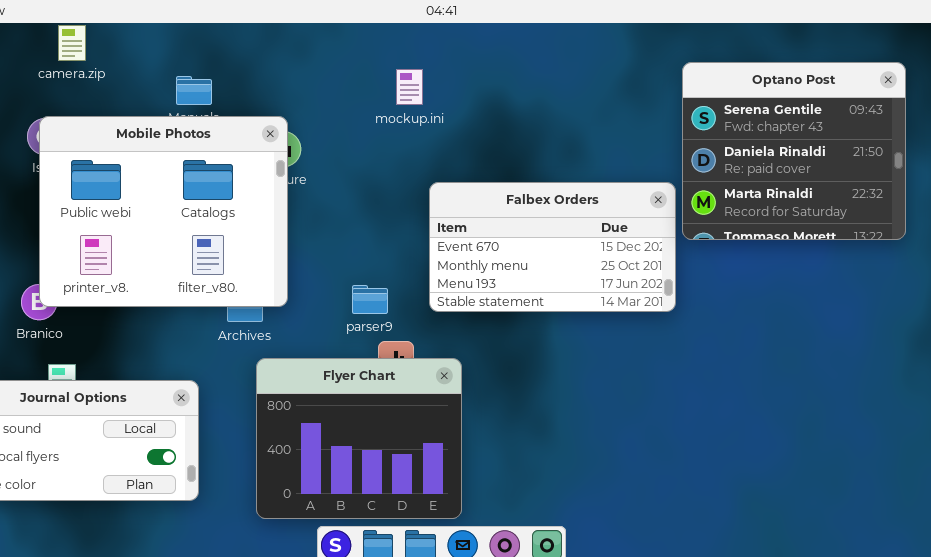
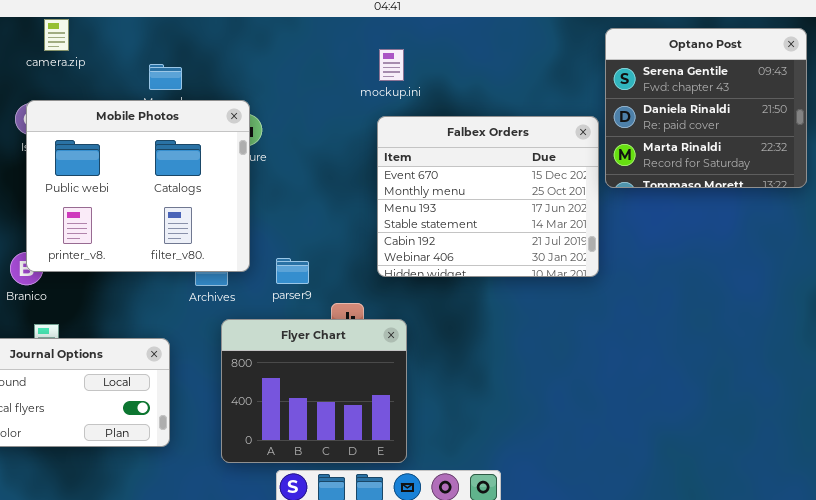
Optano Post: [682,62,906,240] -> [605,28,807,188], moved
mockup.ini: [396,69,423,105] -> [379,49,404,81], moved
Falbex Orders: [429,182,676,312] -> [377,116,599,277], resized
parser9: [352,285,388,314] -> [276,258,309,284], moved

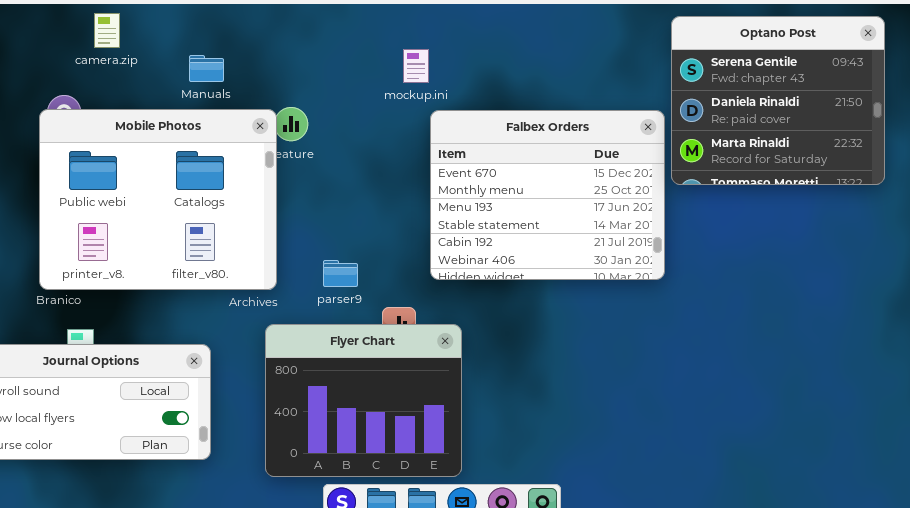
camera.zip: [44,19,69,51] -> [94,13,120,48], moved
mockup.ini: [379,49,404,81] -> [403,49,429,83], moved
Mobile Photos: [26,100,250,272] -> [39,109,277,290], moved

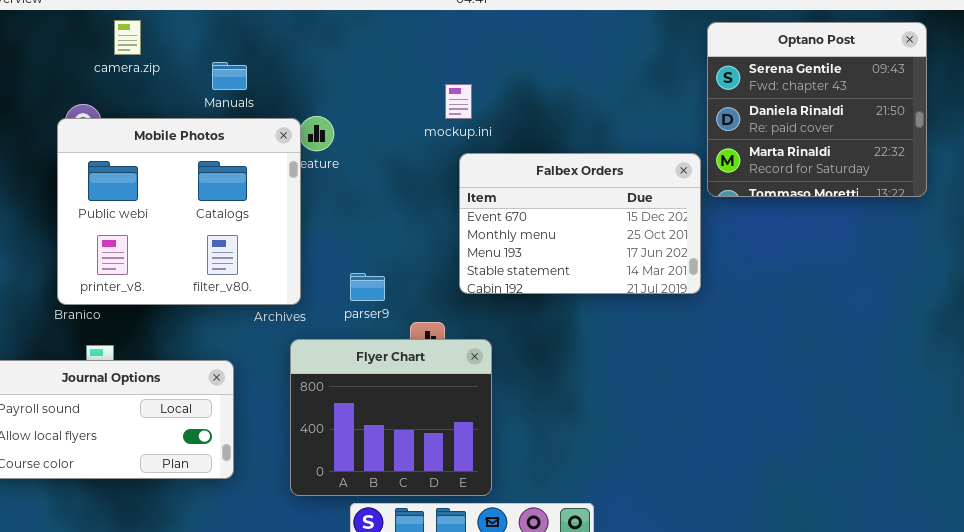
mockup.ini: [403,49,429,83] -> [445,84,472,119], moved
Falbex Orders: [430,110,665,280] -> [459,153,701,294], resized

